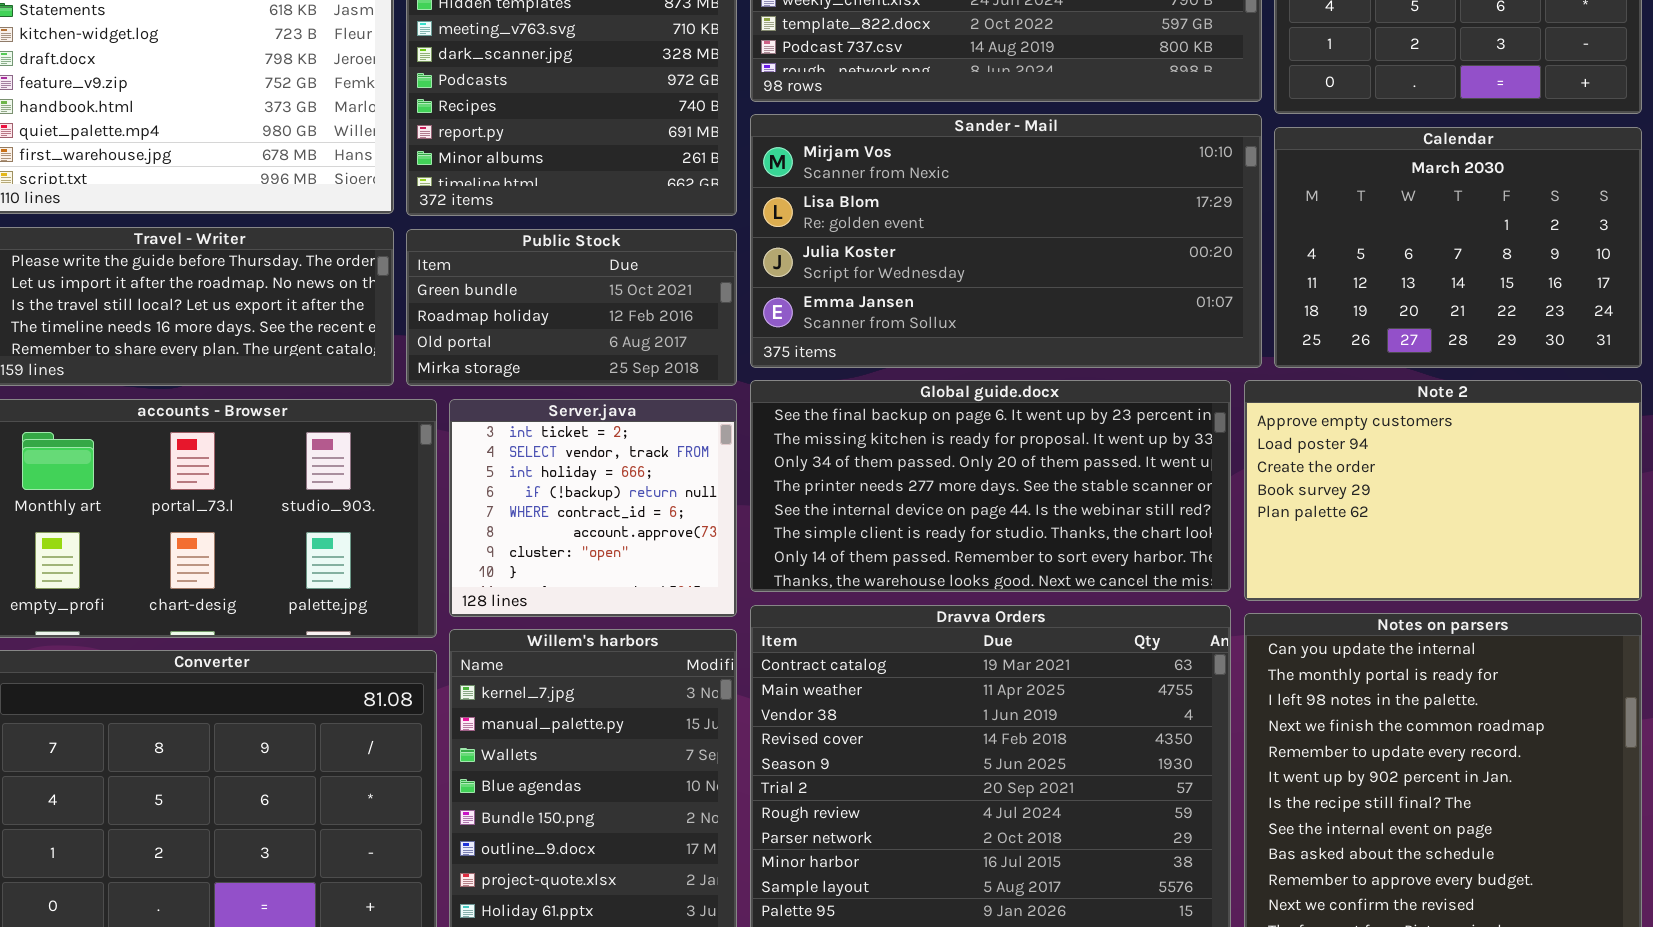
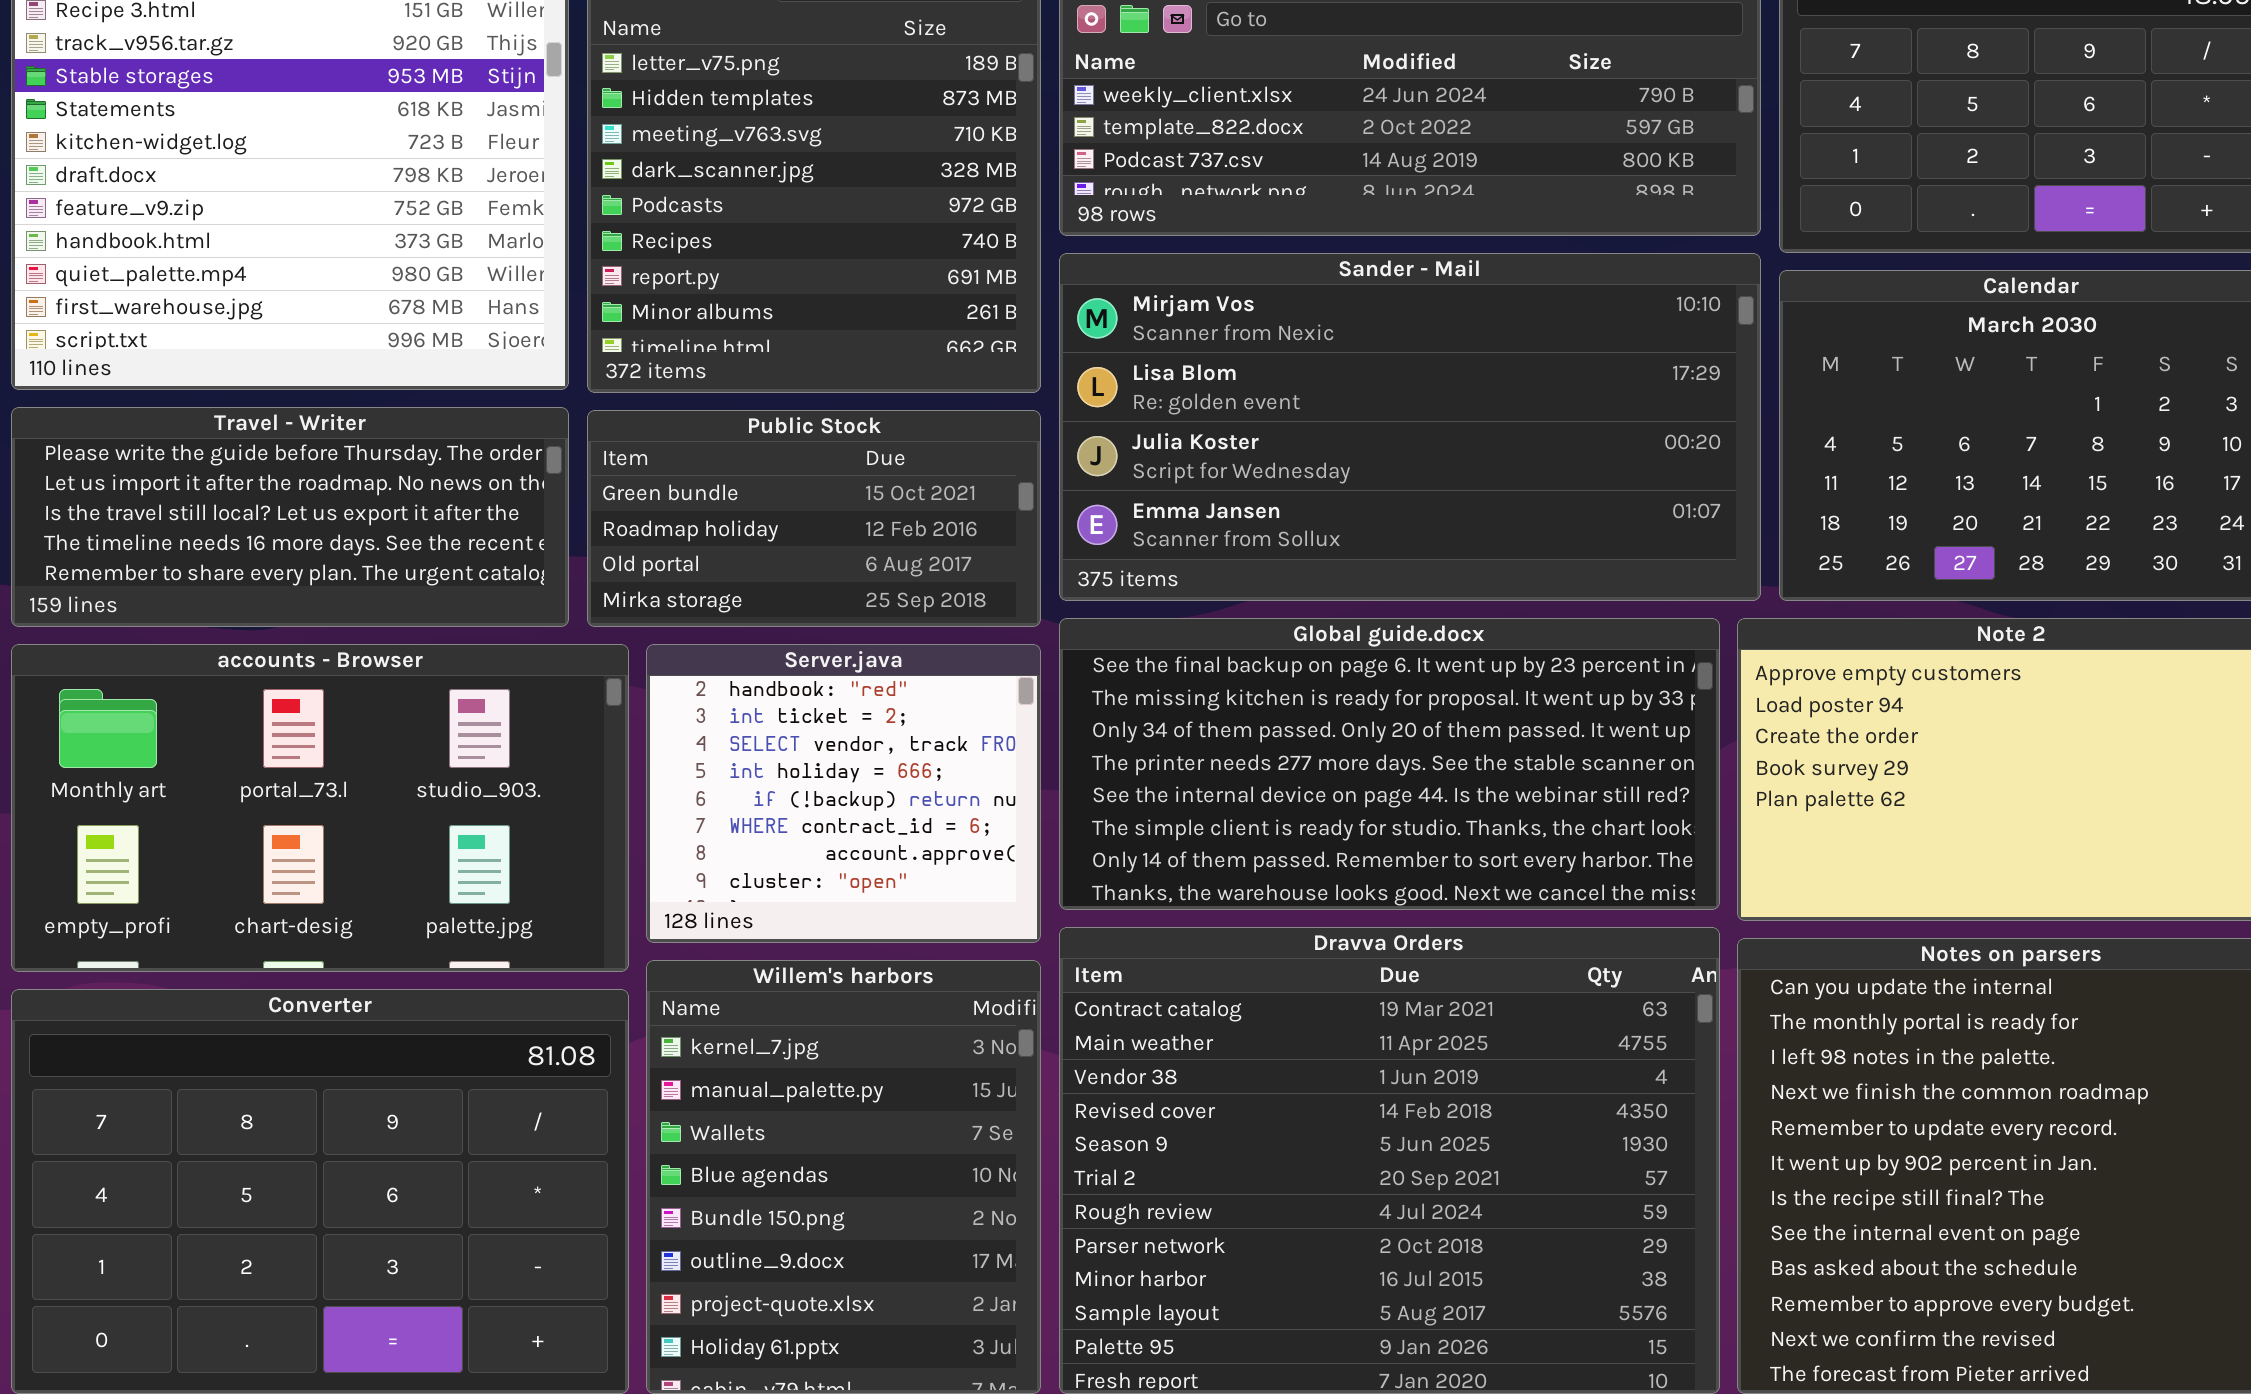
Server.java: [449,399,737,617] -> [646,644,1041,943], scrolled up 1 row

